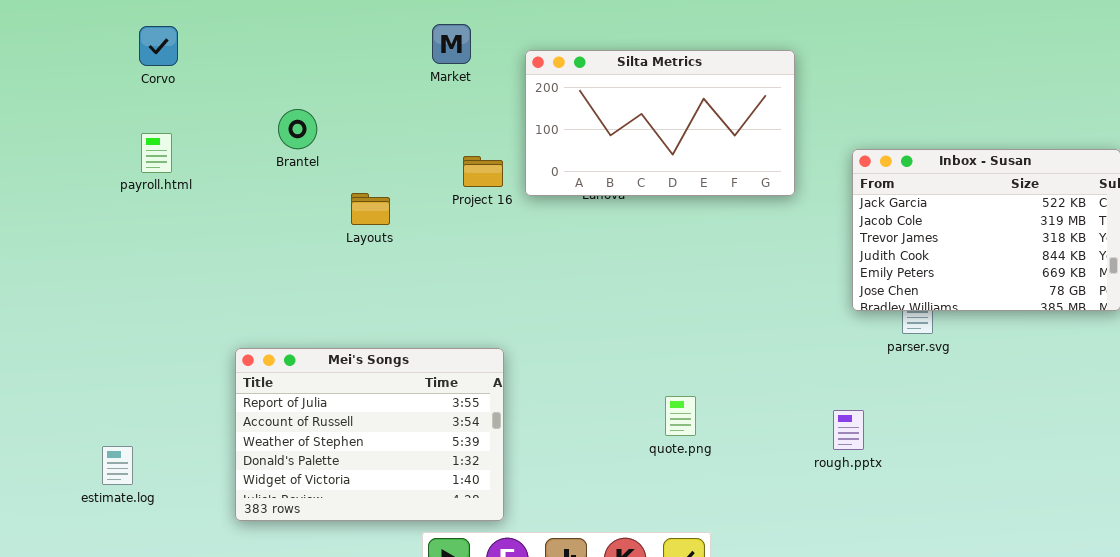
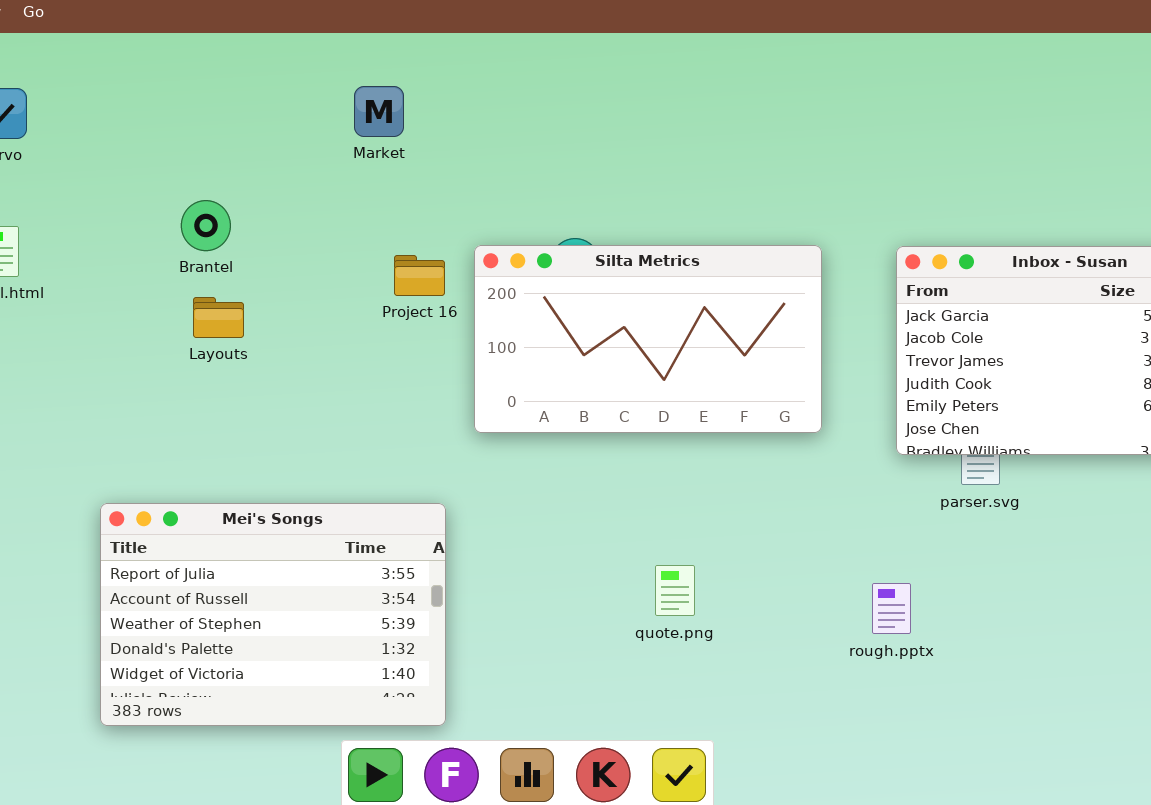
Silta Metrics: [525,50,795,196] -> [474,245,822,433], moved
Brantel: [278,109,317,149] -> [181,200,231,251], moved
Layouts: [351,193,390,225] -> [193,297,244,338], moved

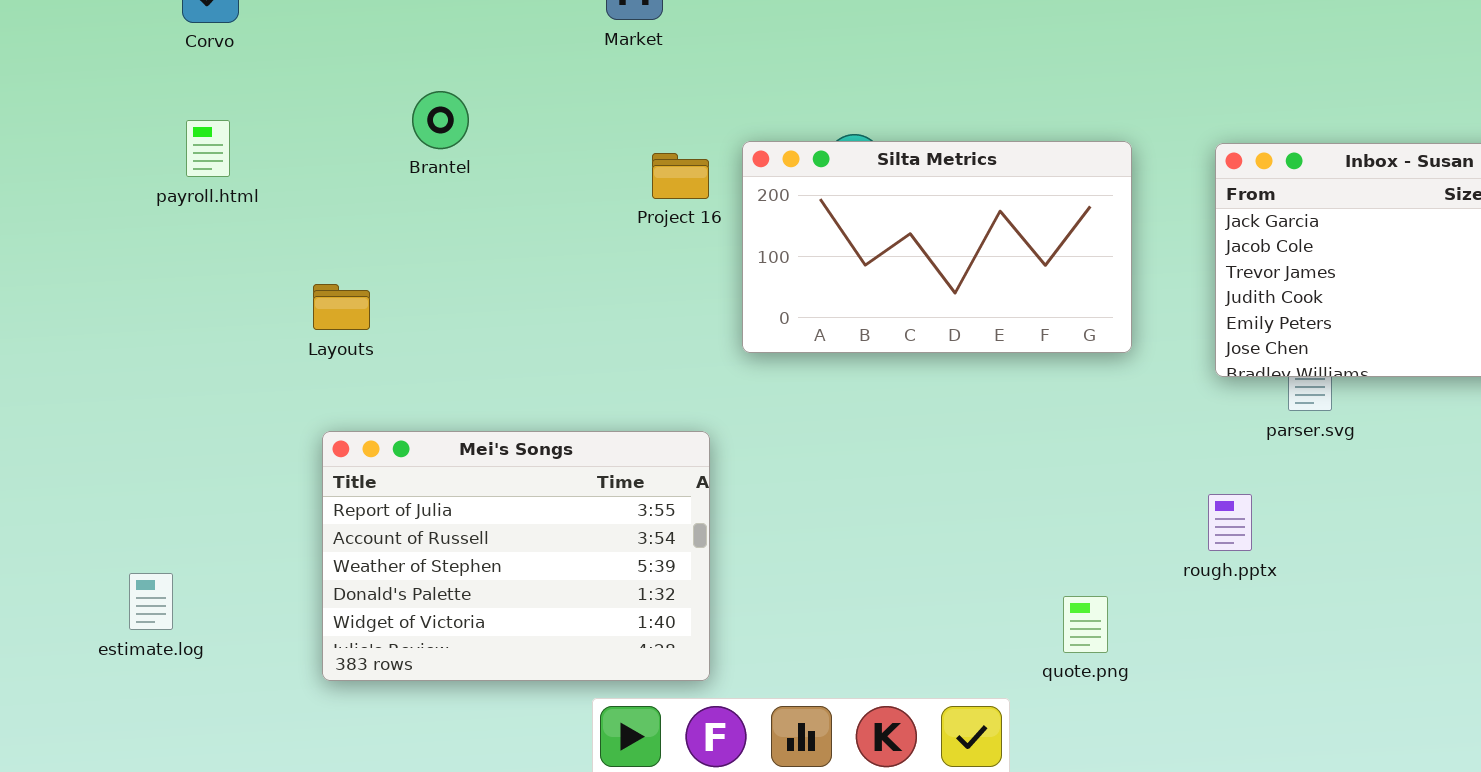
Layouts: [193,297,244,338] -> [313,284,370,330], moved
quote.png: [655,565,695,616] -> [1063,596,1108,653], moved
rough.pptx: [872,583,911,634] -> [1208,494,1252,551], moved

